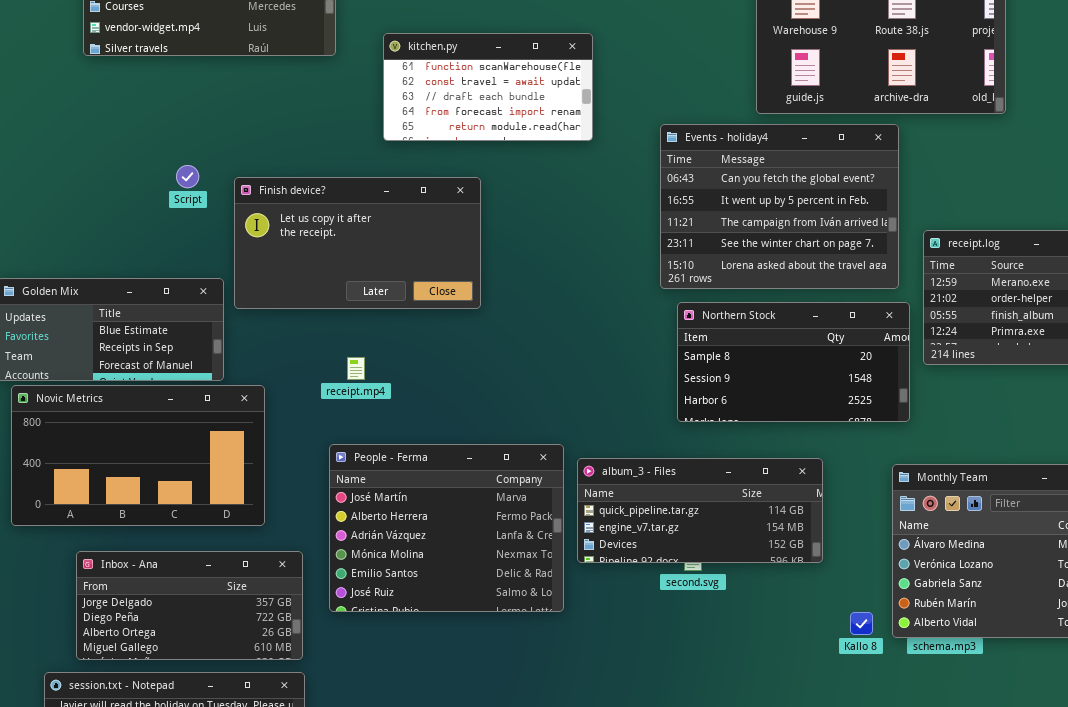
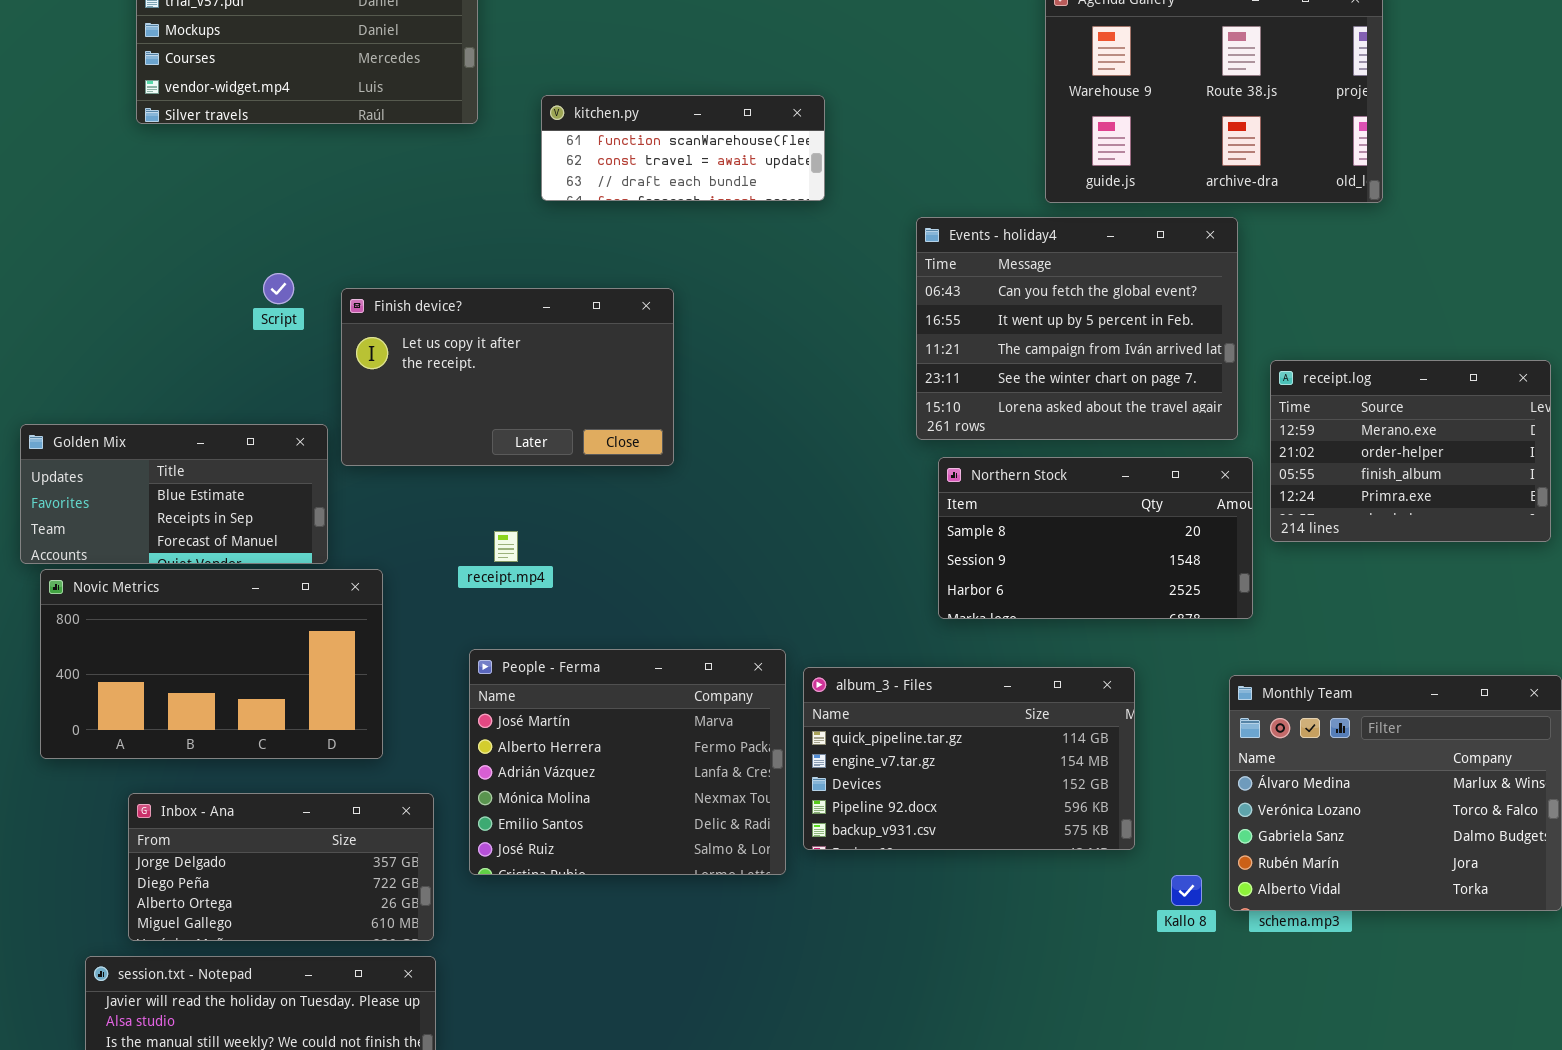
kitchen.py: [383,33,593,141] -> [541,95,825,201], resized
album_3 - Files: [577,458,823,563] -> [803,667,1135,850], resized

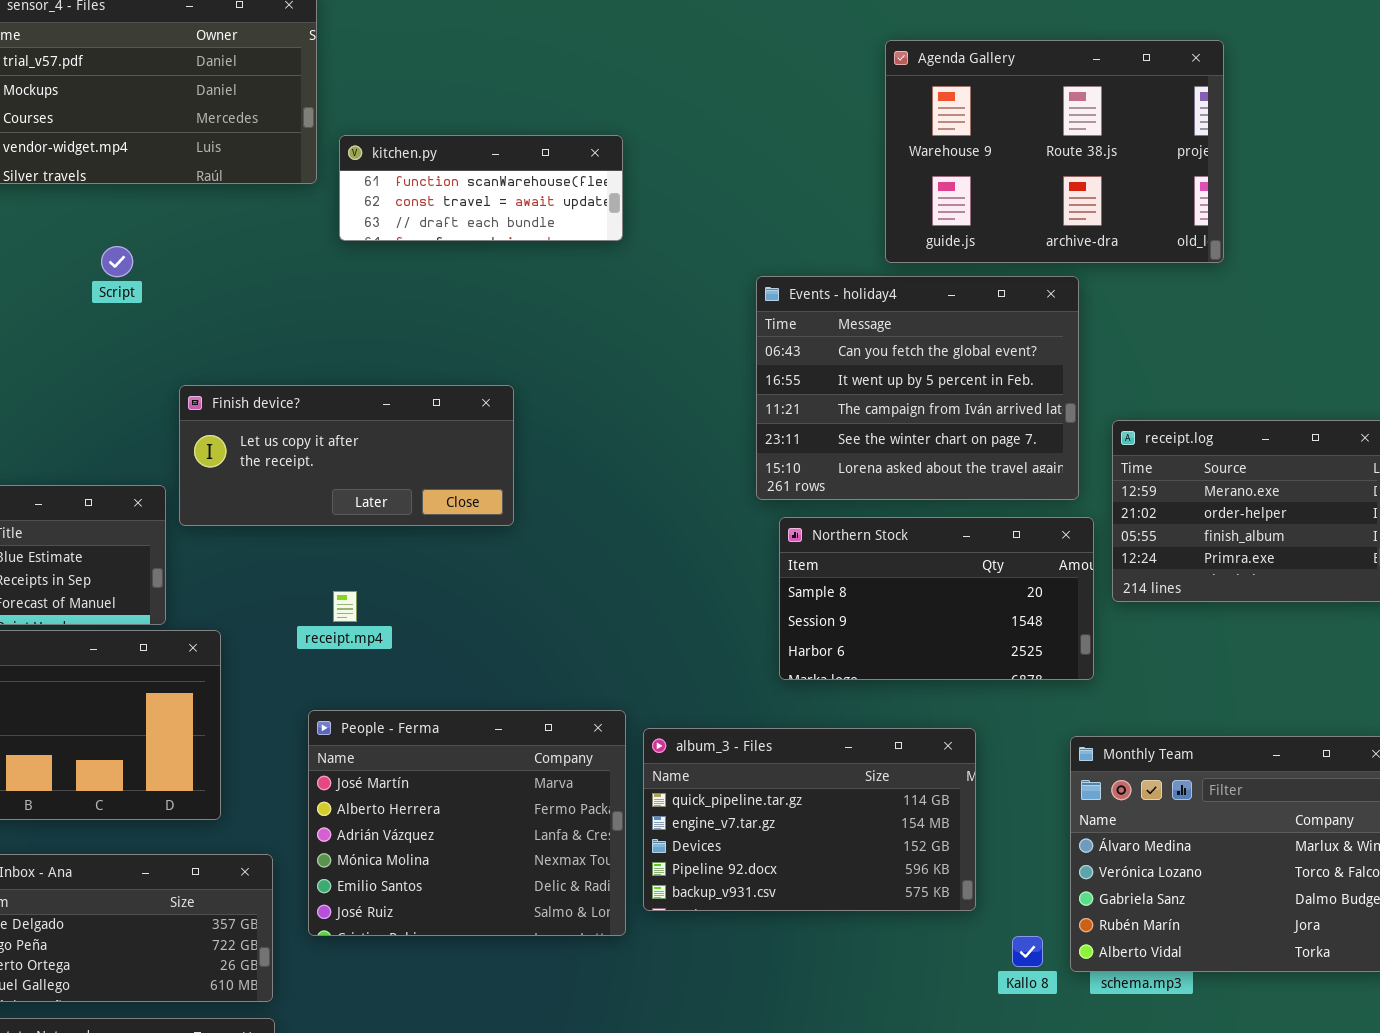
kitchen.py: [541,95,825,201] -> [339,135,623,241], moved
Script: [263,273,294,304] -> [101,246,133,277], moved
Finish device?: [341,288,674,466] -> [179,385,514,526], resized

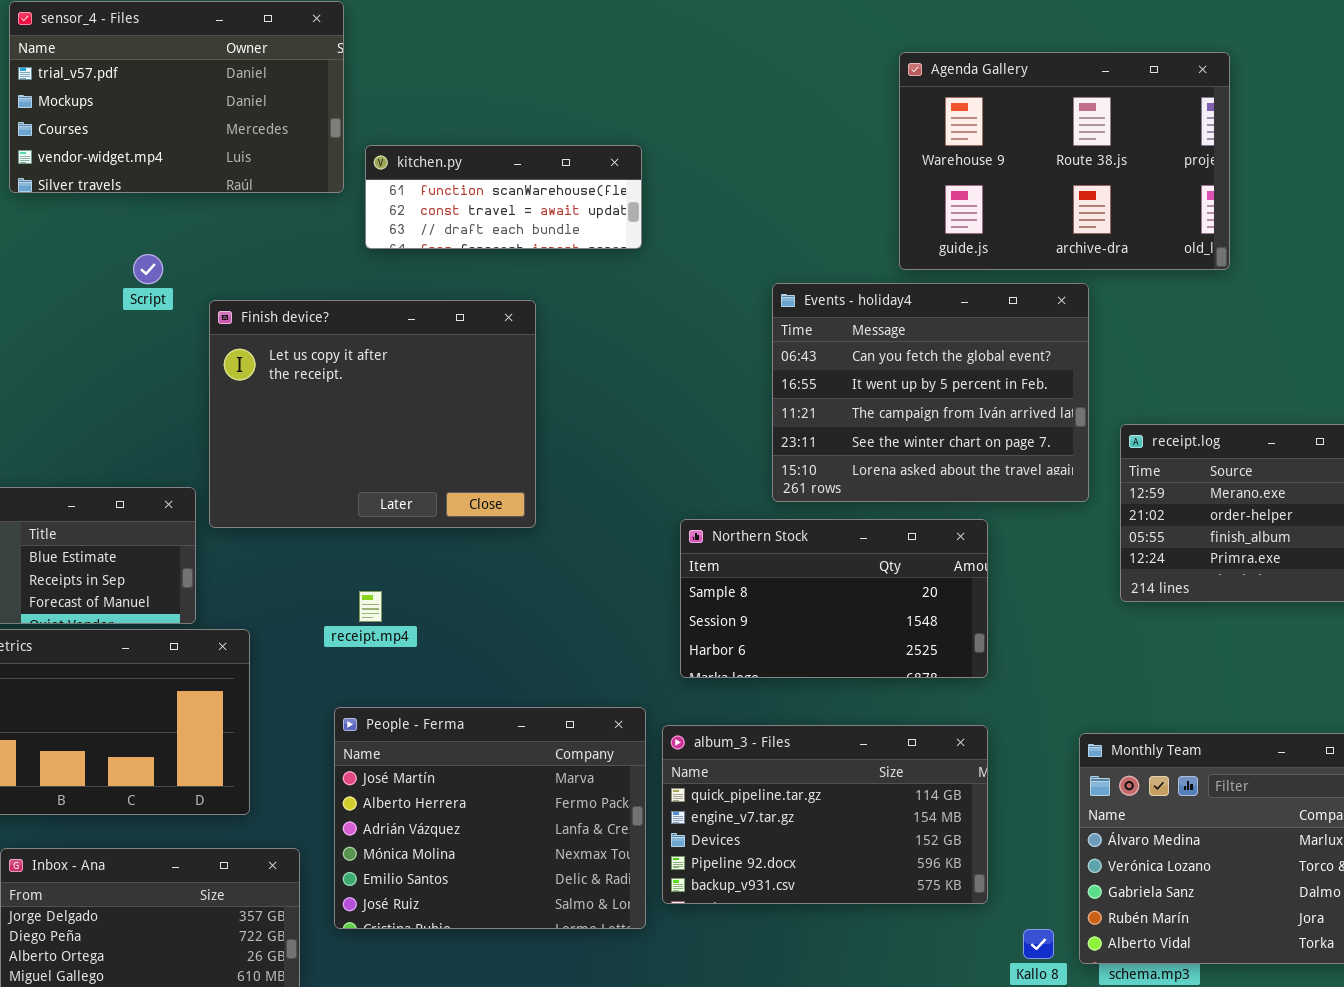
Finish device?: [179,385,514,526] -> [209,300,536,528], resized
Northern Stock: [779,517,1094,680] -> [680,519,988,678], moved

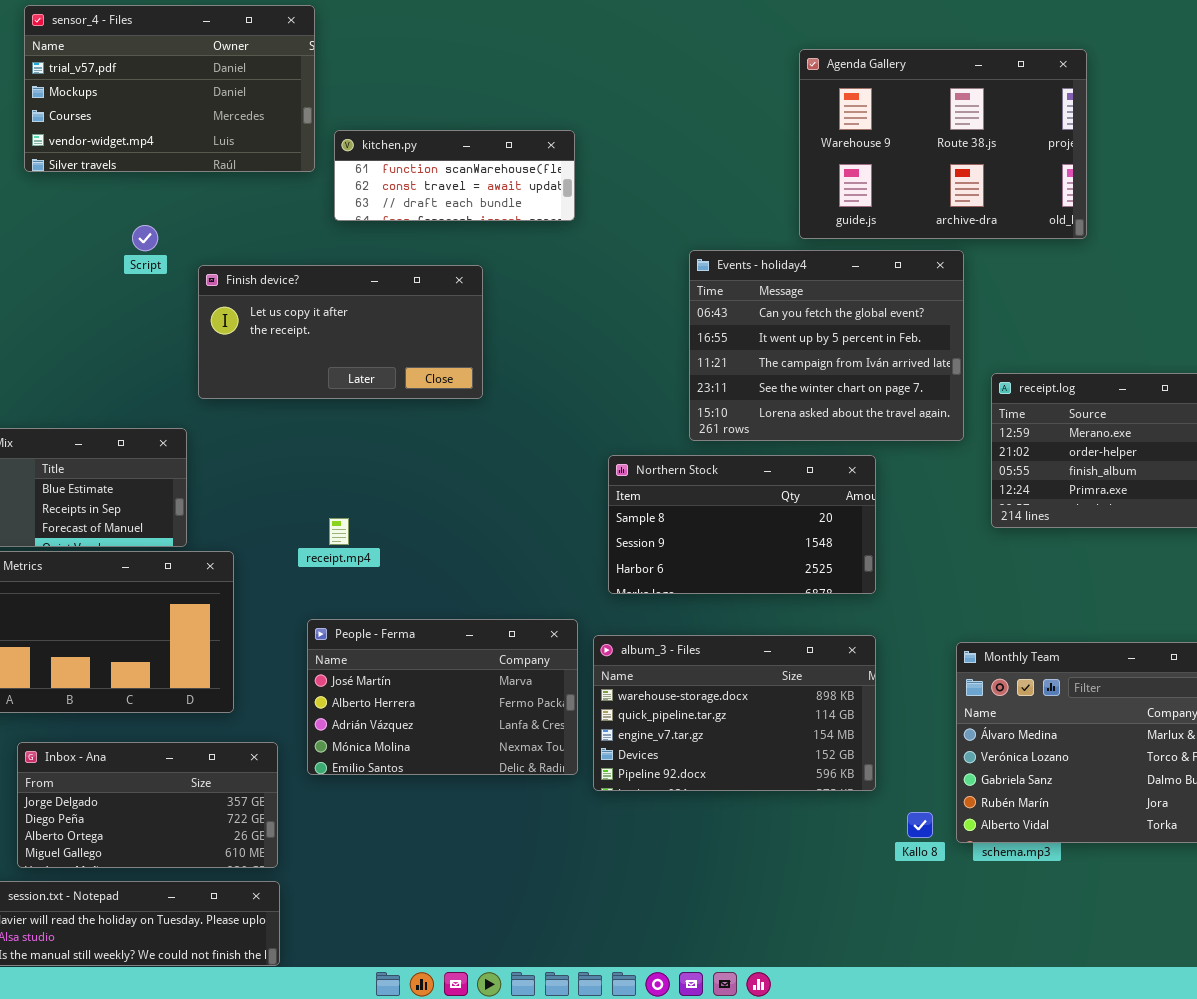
Finish device?: [209,300,536,528] -> [198,265,483,399], resized
People - Ferma: [334,707,646,929] -> [307,619,578,775], resized
album_3 - Files: [662,725,988,904] -> [593,635,876,791], scrolled up 1 row

